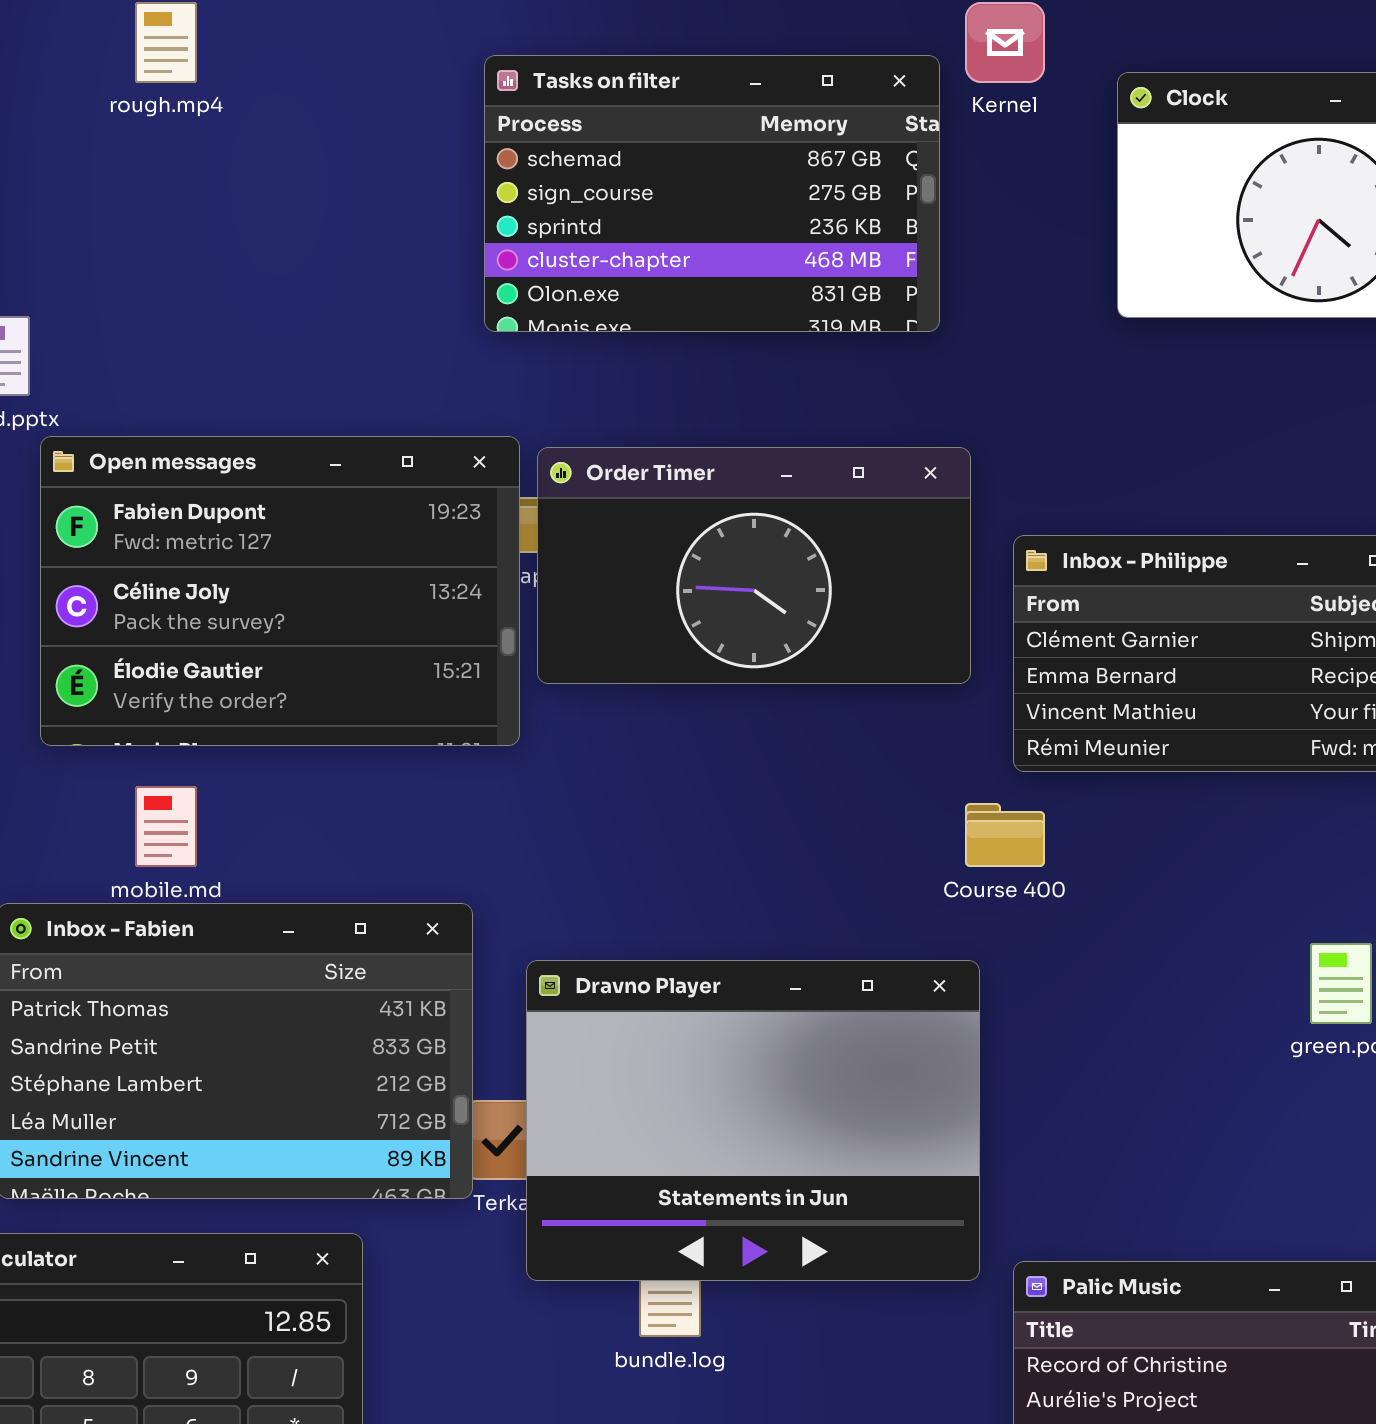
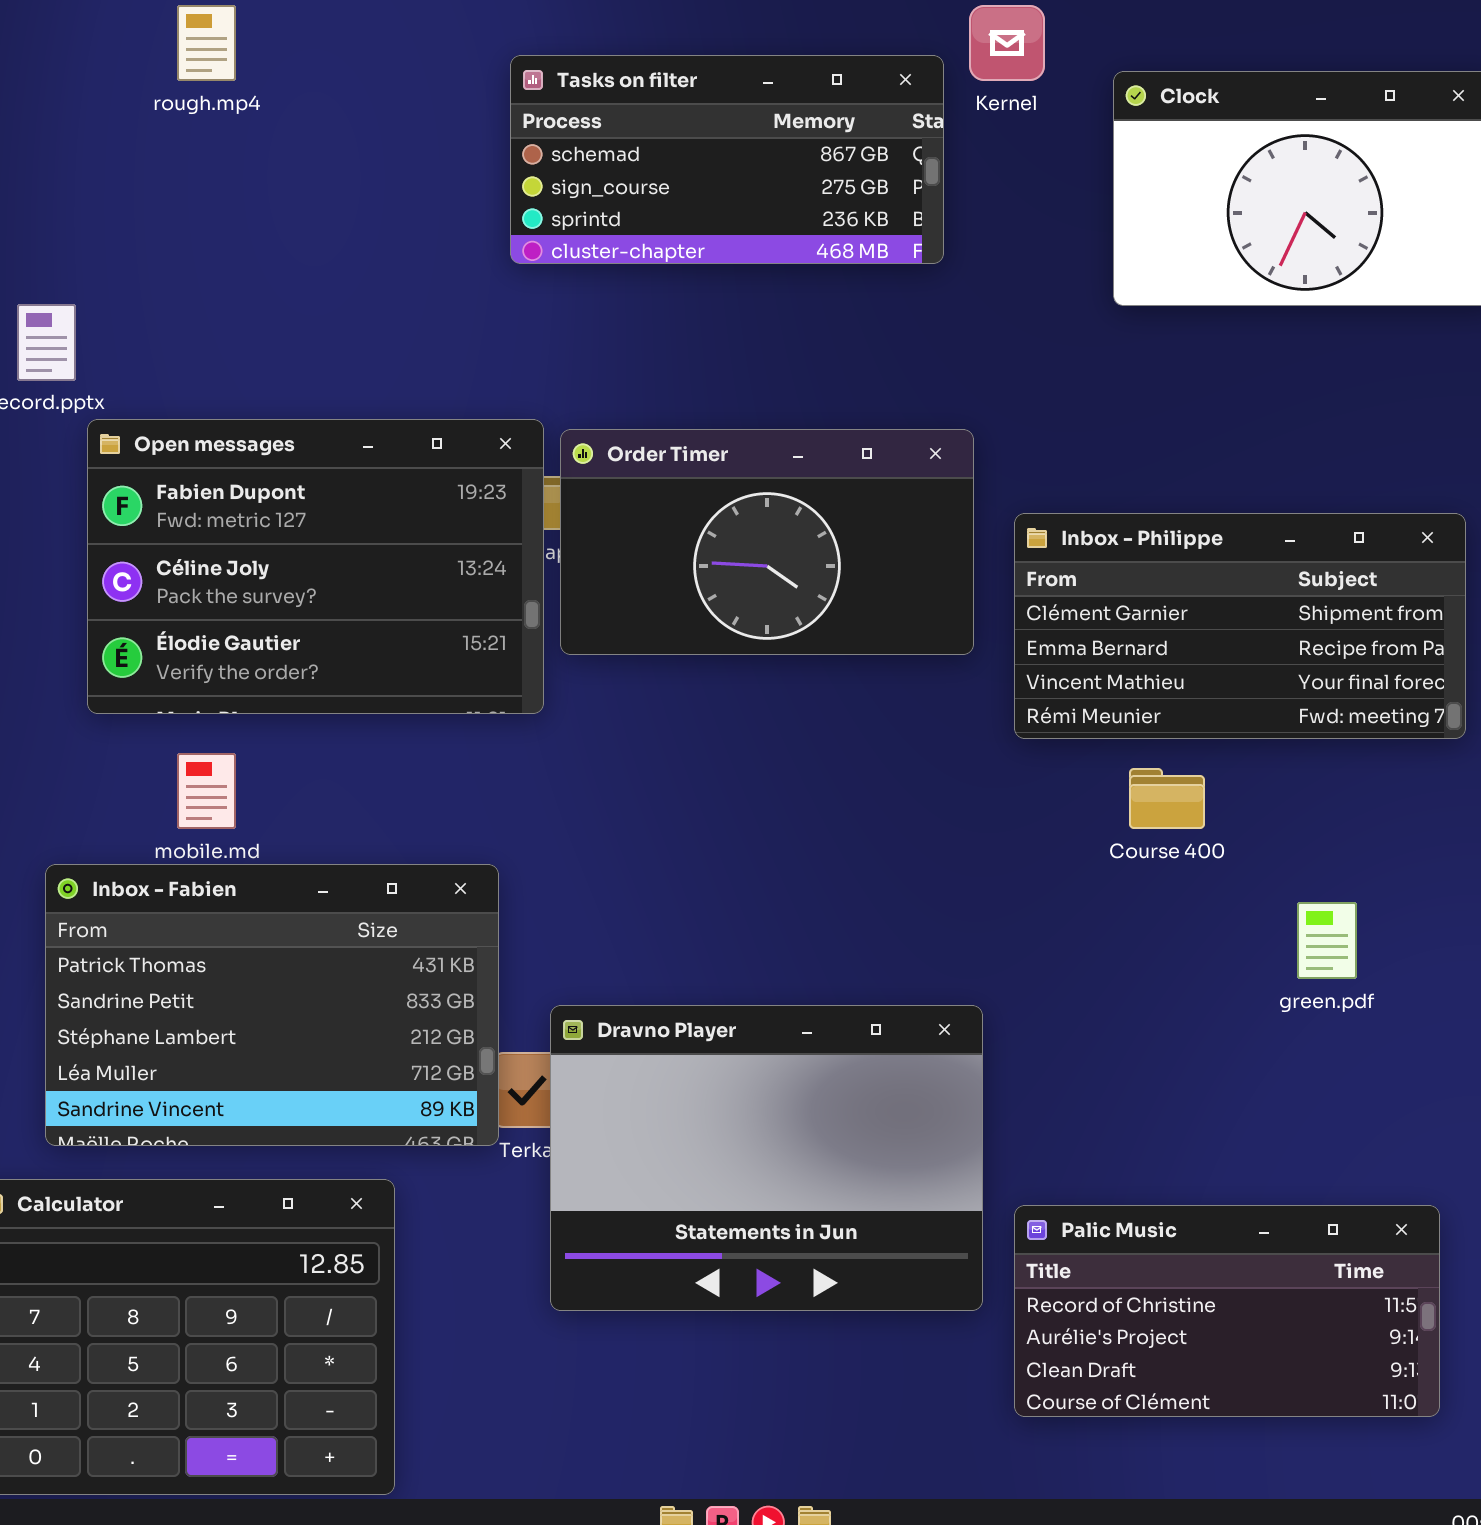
Tasks on filter: [484,55,940,332] -> [510,55,944,264], resized
Course 400: [965,803,1045,867] -> [1129,768,1205,829], moved
Dravno Player: [526,960,980,1281] -> [550,1005,983,1311], moved

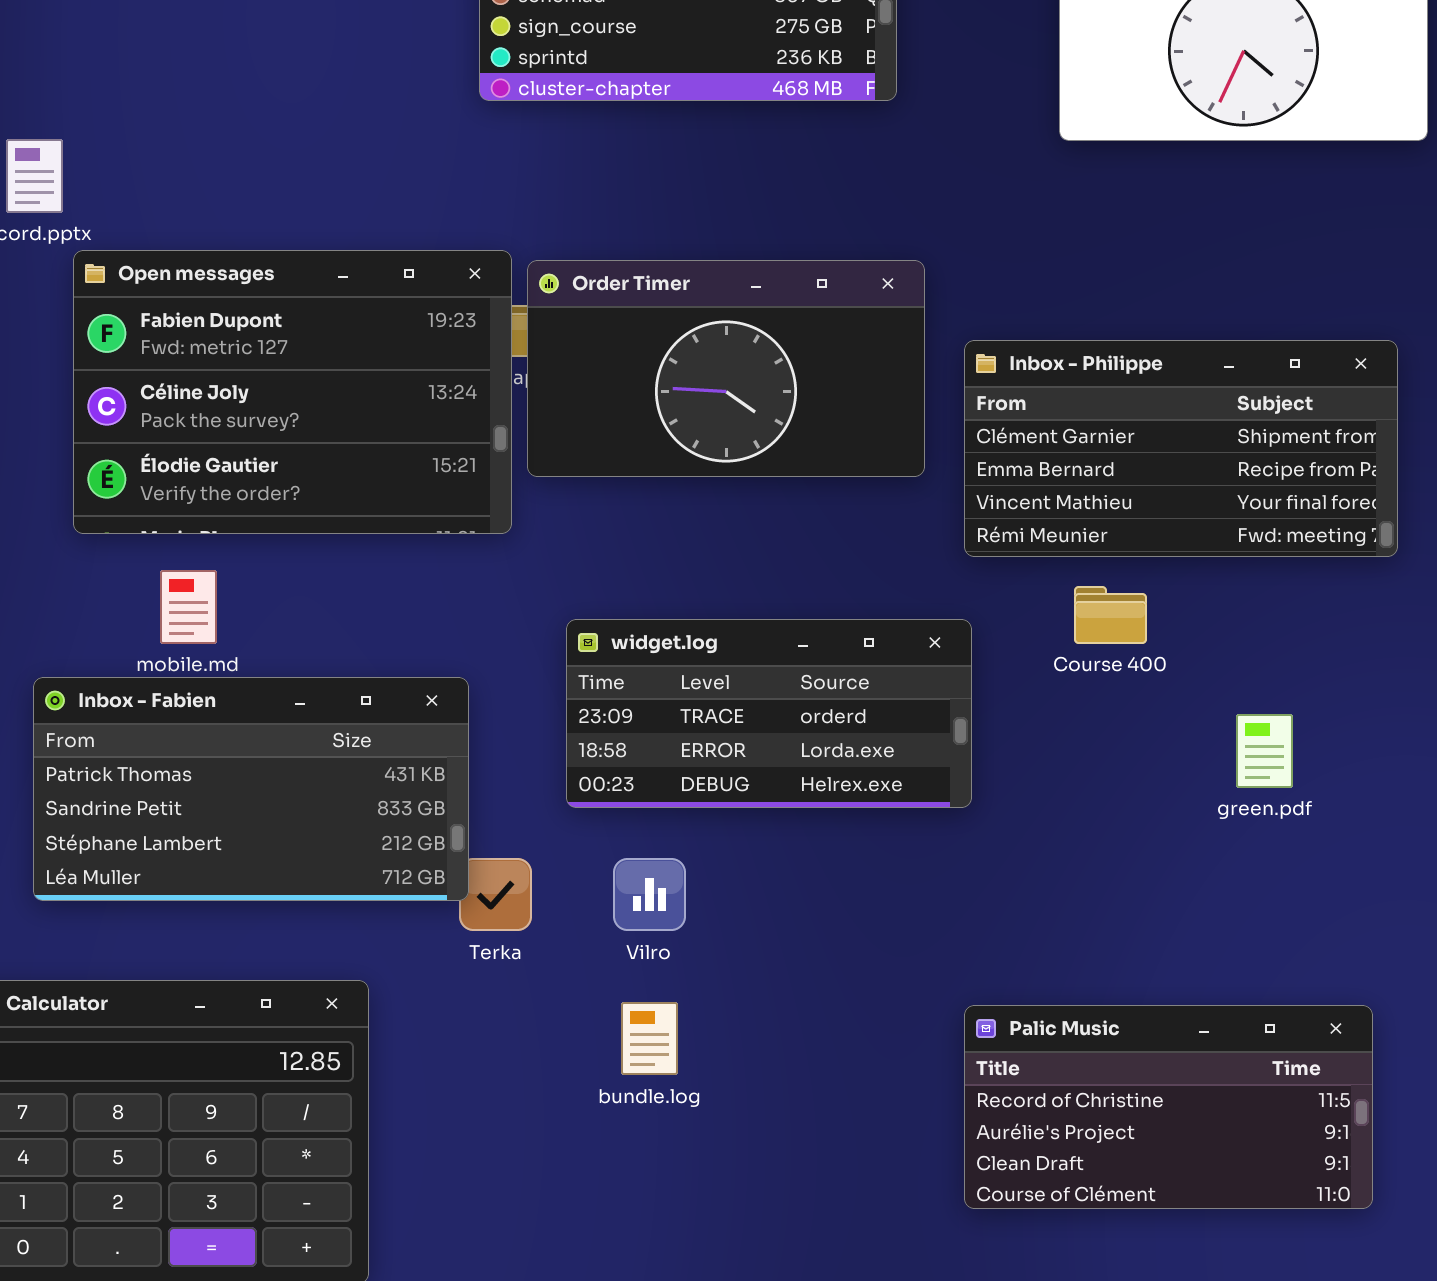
widget.log: none -> [566,619,972,808], opened
Inbox - Fabien: [45,864,499,1146] -> [33,677,469,901], resized
Dravno Player: [550,1005,983,1311] -> none, closed

